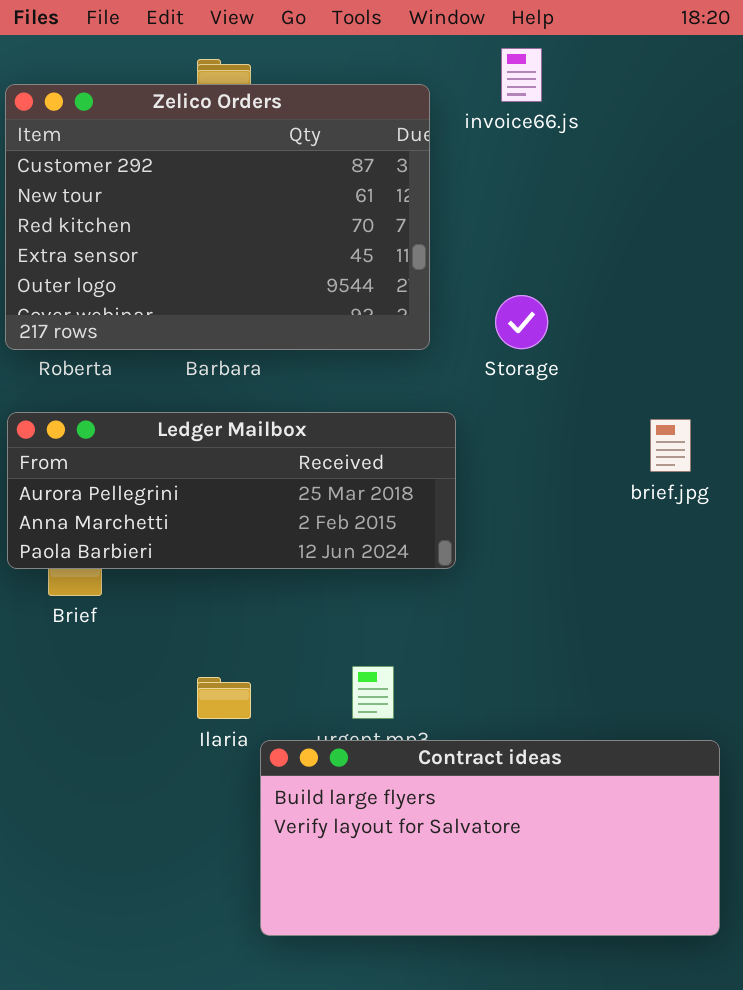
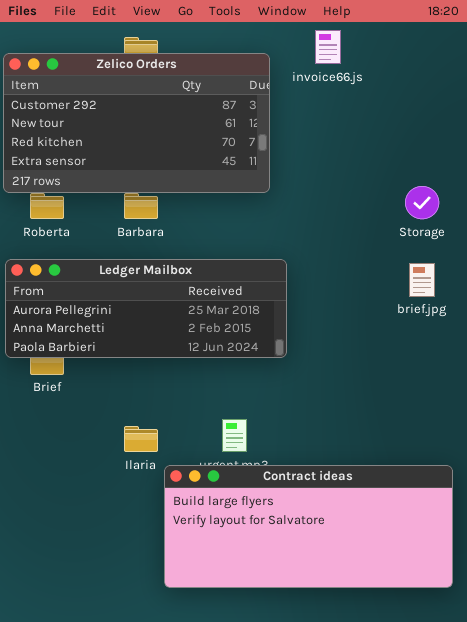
Zelico Orders: [5,84,430,350] -> [3,53,270,193], resized
Storage: [495,295,548,349] -> [405,186,439,219], moved

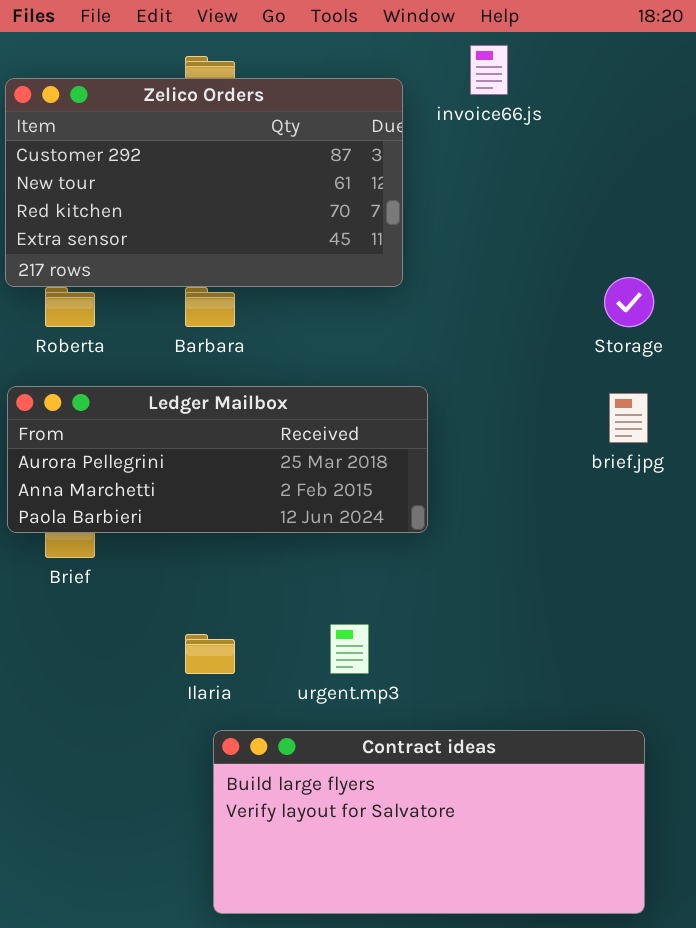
Contract ideas: [164,465,453,588] -> [213,730,645,914], moved

